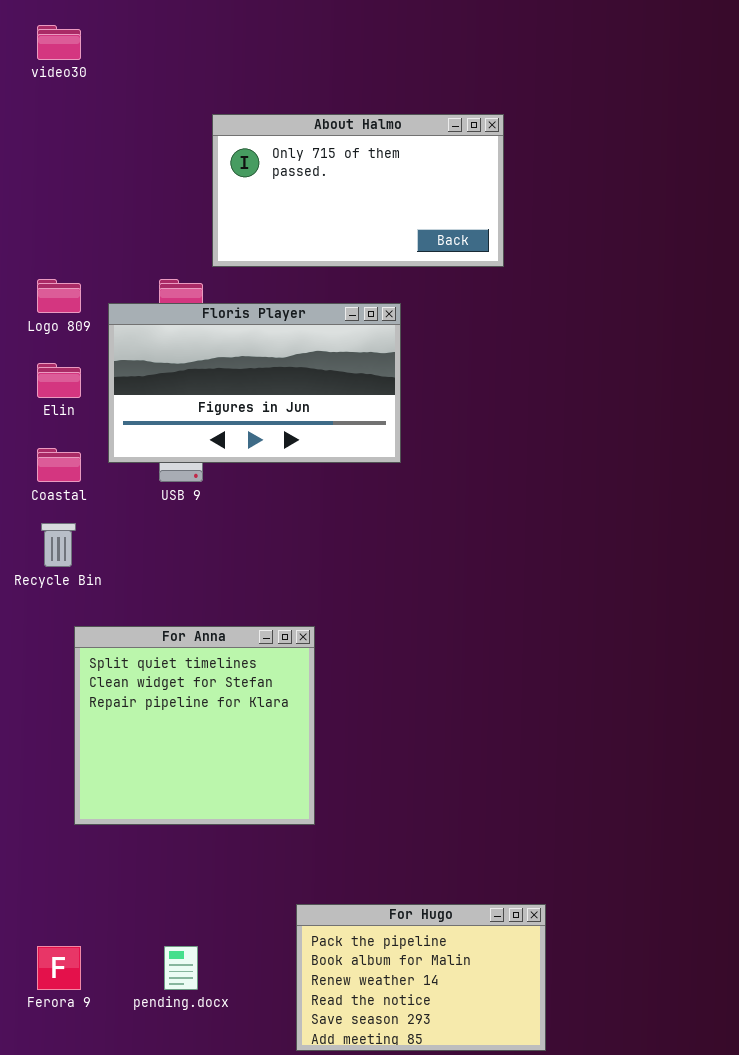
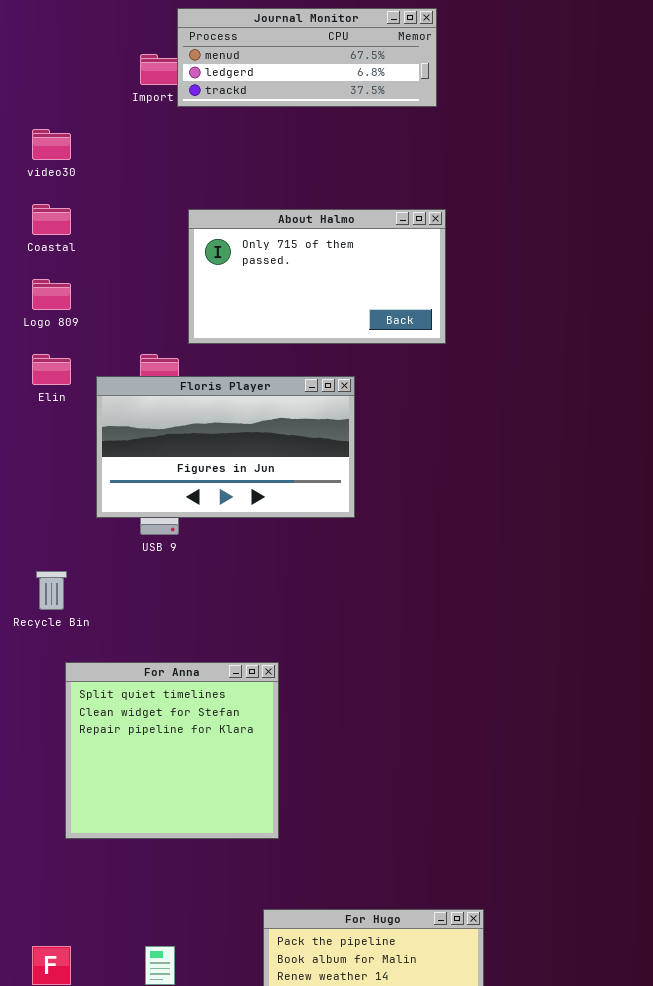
Logo 809: [37,279,81,313] -> [32,279,71,310], moved
Elin: [37,363,81,398] -> [32,354,71,385], moved
Coastal: [37,448,81,482] -> [32,204,71,235], moved

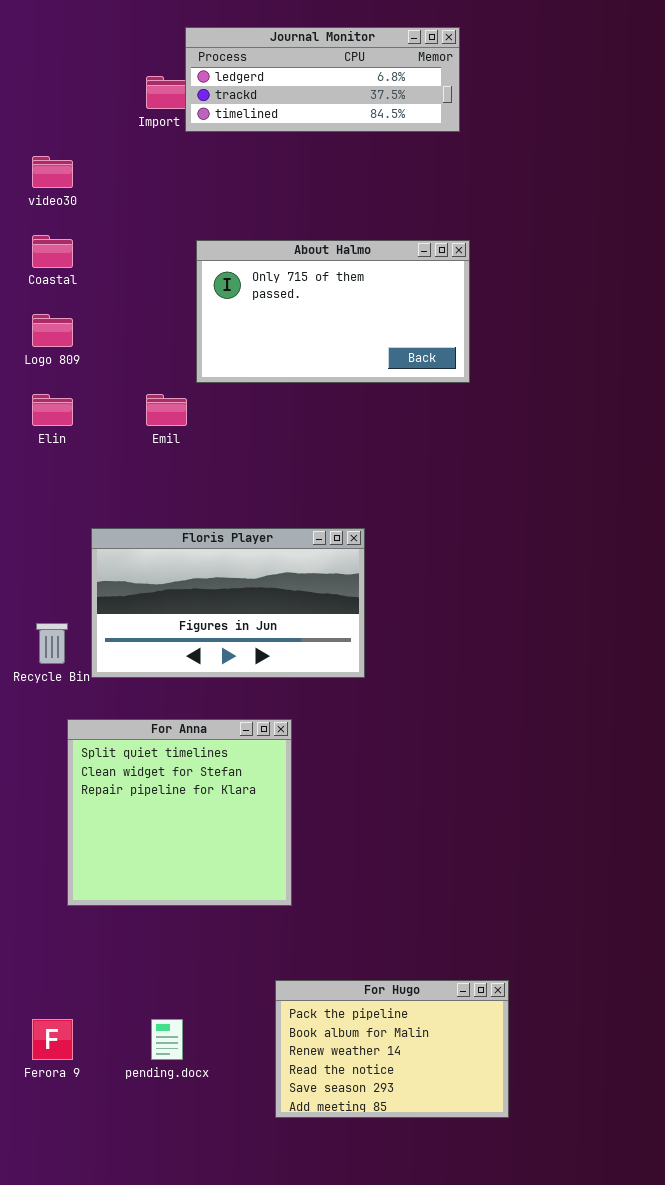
Journal Monitor: [177,8,437,107] -> [185,27,460,132], scrolled down 1 row
Floris Player: [96,376,355,518] -> [91,528,365,678], moved

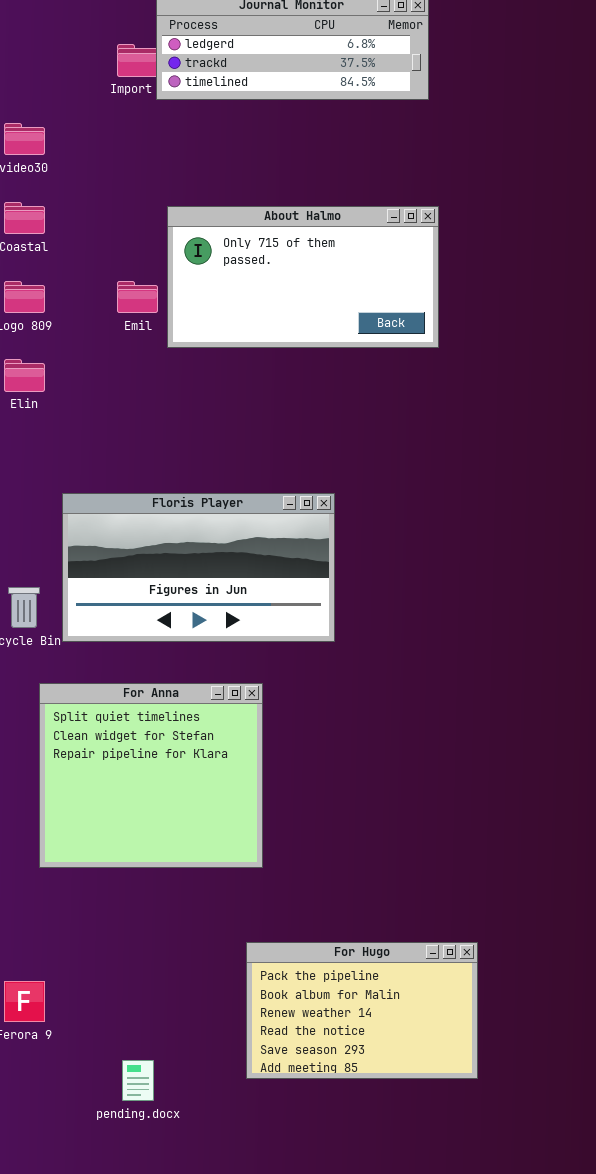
Emil: [146,394,187,426] -> [117,281,158,313], moved
pending.docx: [151,1019,183,1060] -> [122,1060,154,1101], moved

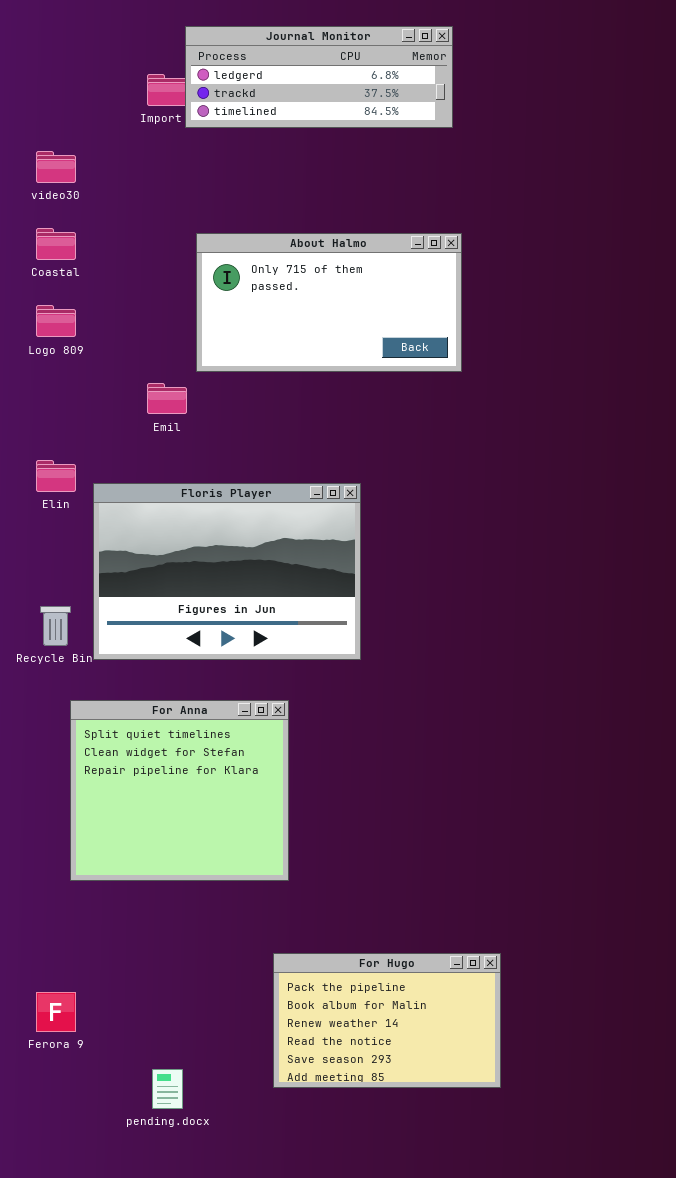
Emil: [117,281,158,313] -> [147,383,187,414], moved
Elin: [4,359,45,392] -> [36,460,76,492], moved
Floris Player: [62,493,335,642] -> [93,483,361,660], resized

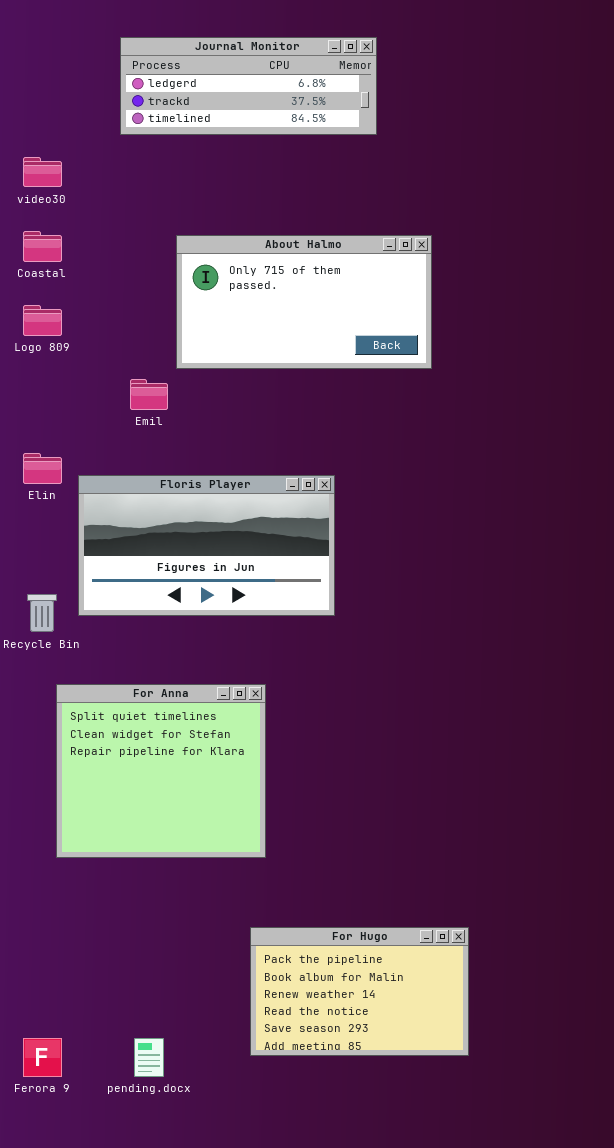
Journal Monitor: [185,26,453,128] -> [120,37,377,135], moved
Floris Player: [93,483,361,660] -> [78,475,335,616], resized
Ferora 9: [36,992,76,1032] -> [23,1038,62,1077], moved

